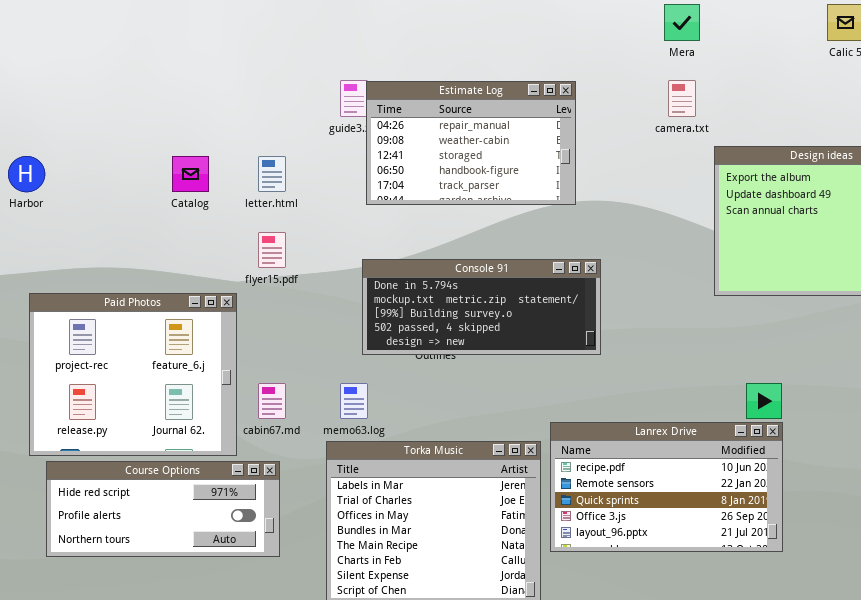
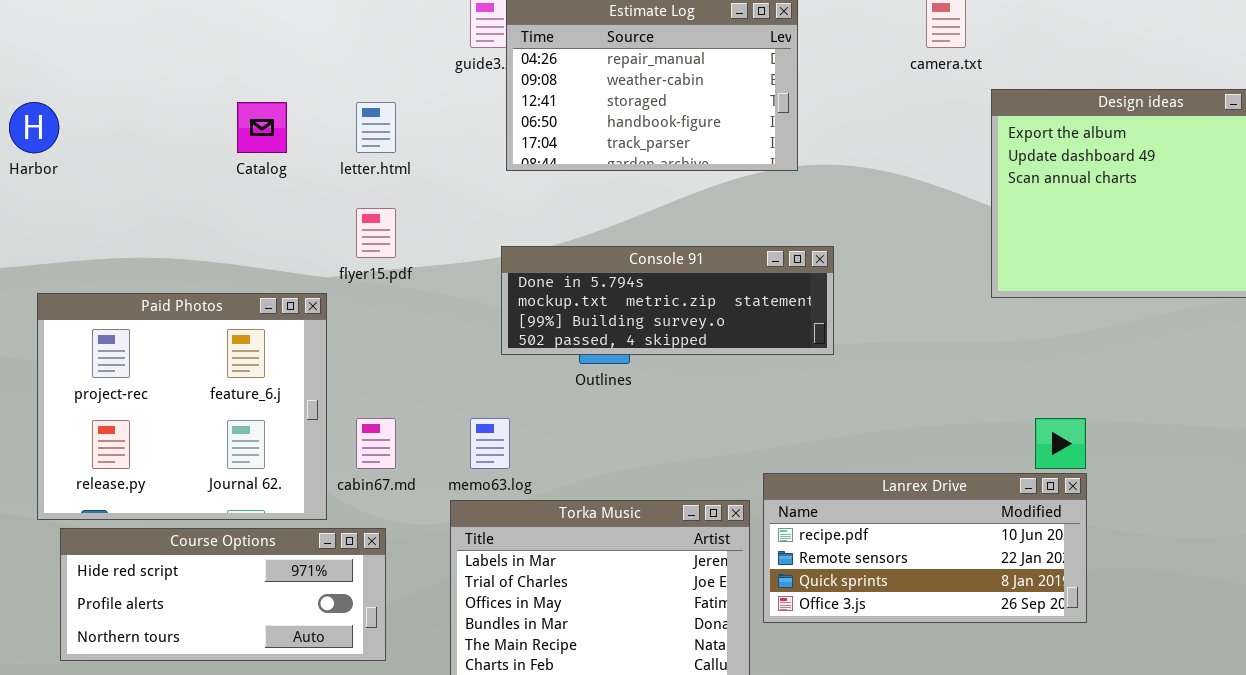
Console 91: [362,259,601,355] -> [501,246,834,355], resized
Lanrex Drive: [550,422,783,552] -> [763,473,1087,623], resized

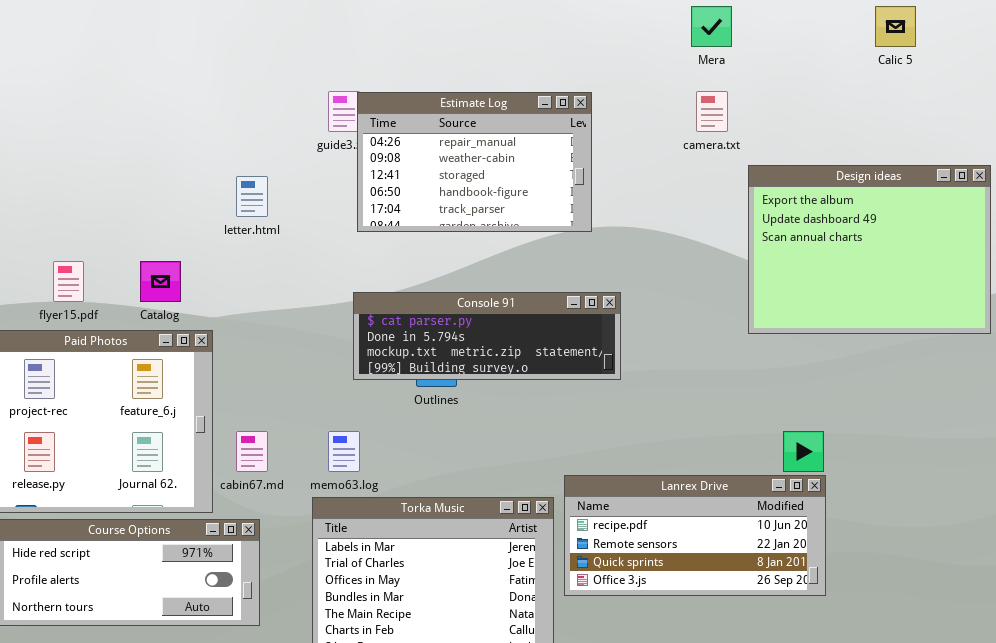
Catalog: [237,102,287,153] -> [140,261,181,302], moved
flyer15.pdf: [356,208,396,258] -> [53,261,84,302], moved
Console 91: [501,246,834,355] -> [353,292,621,380], scrolled up 1 row

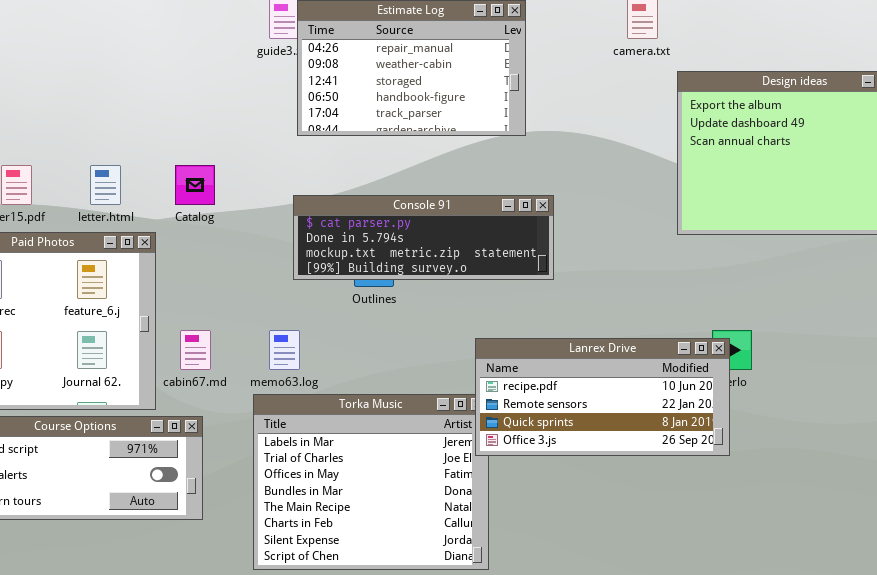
letter.html: [236,176,268,217] -> [90,165,121,205], moved
Catalog: [140,261,181,302] -> [175,165,215,205], moved
Lanrex Drive: [564,475,826,596] -> [475,338,730,456], moved

